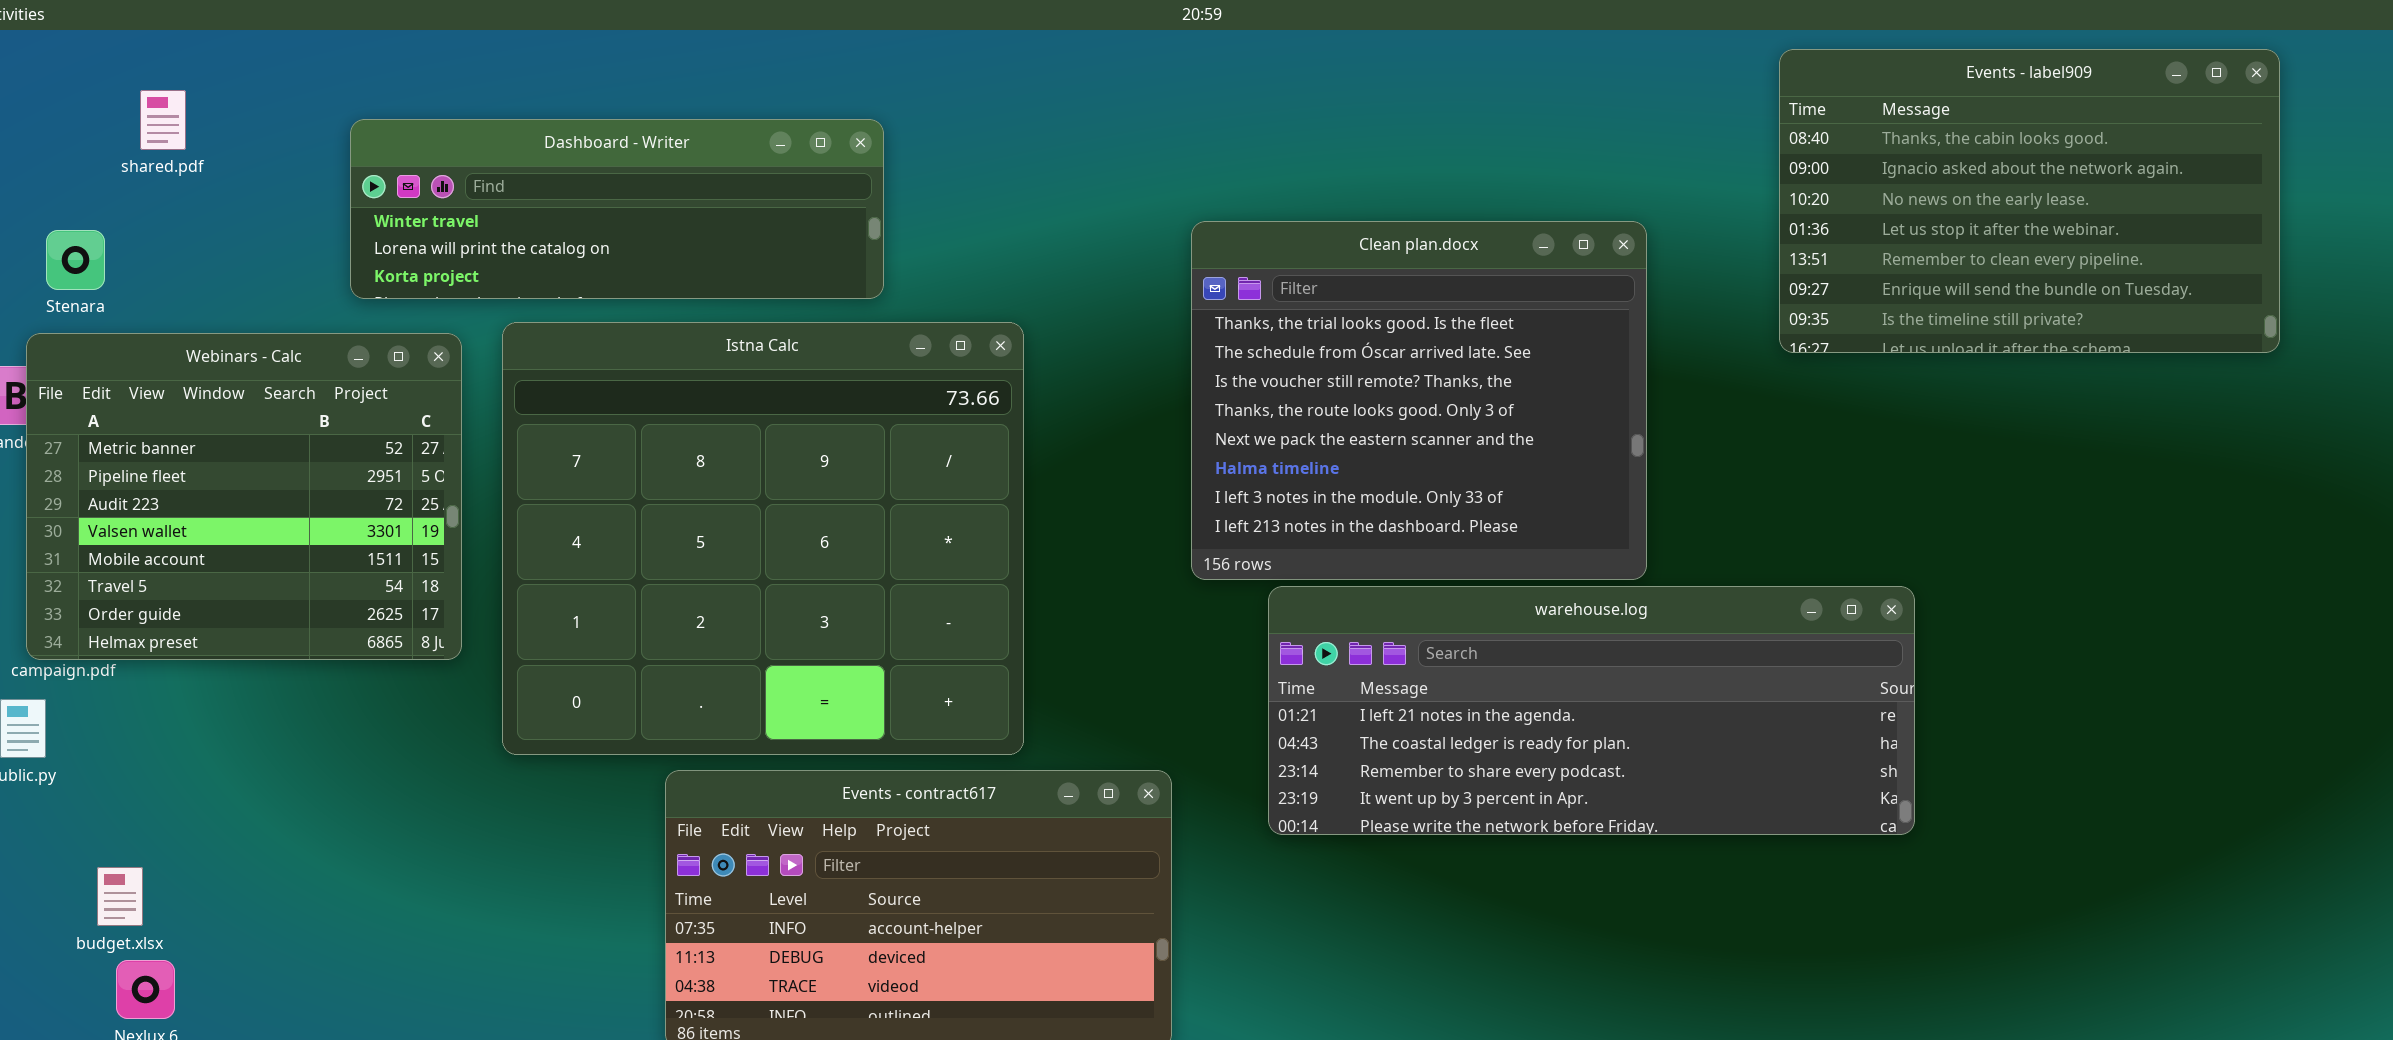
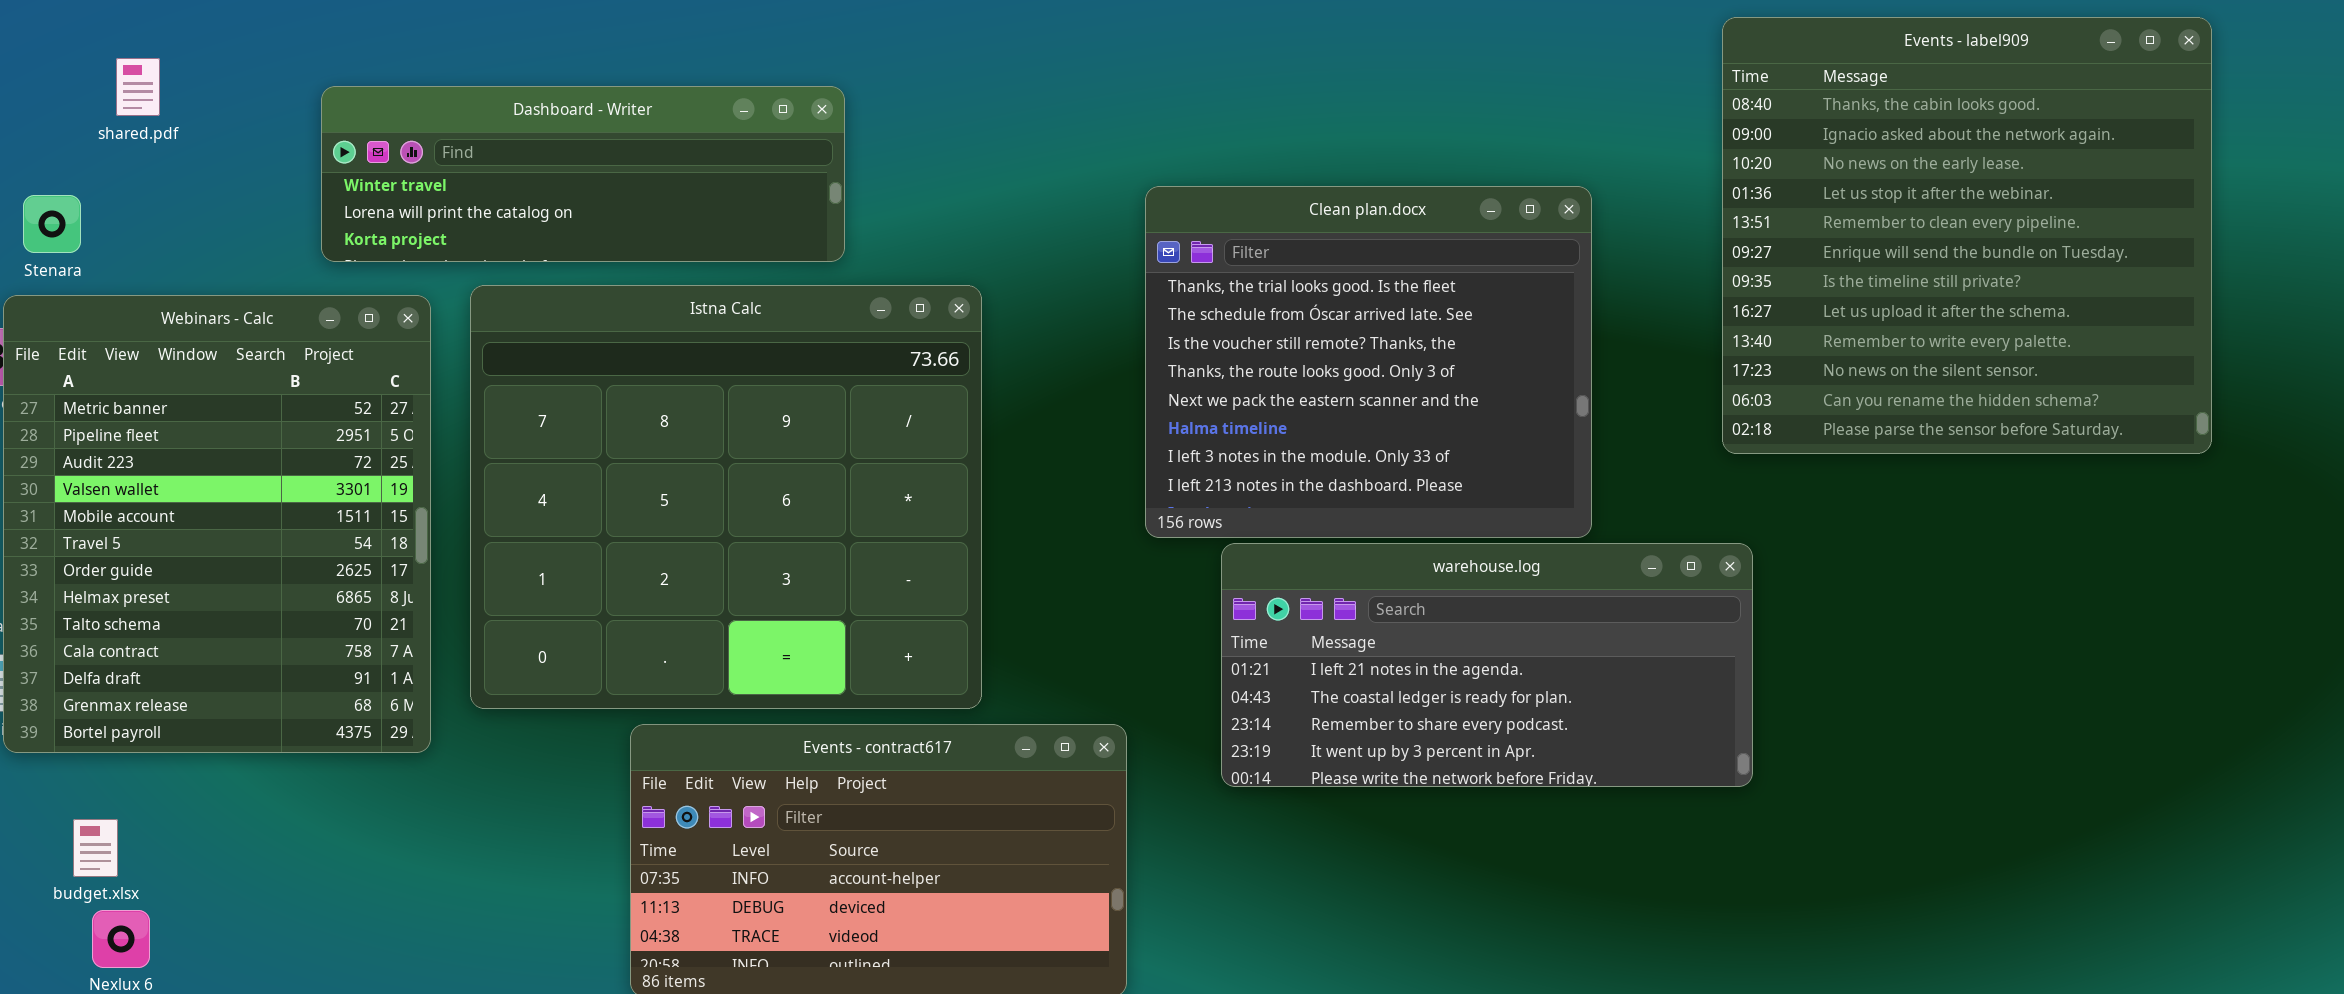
Events - label909: [1779,49,2280,353] -> [1722,17,2212,454], resized
Webinars - Calc: [26,333,462,660] -> [3,295,431,753], resized
warehouse.log: [1268,586,1915,835] -> [1221,543,1753,787], resized

